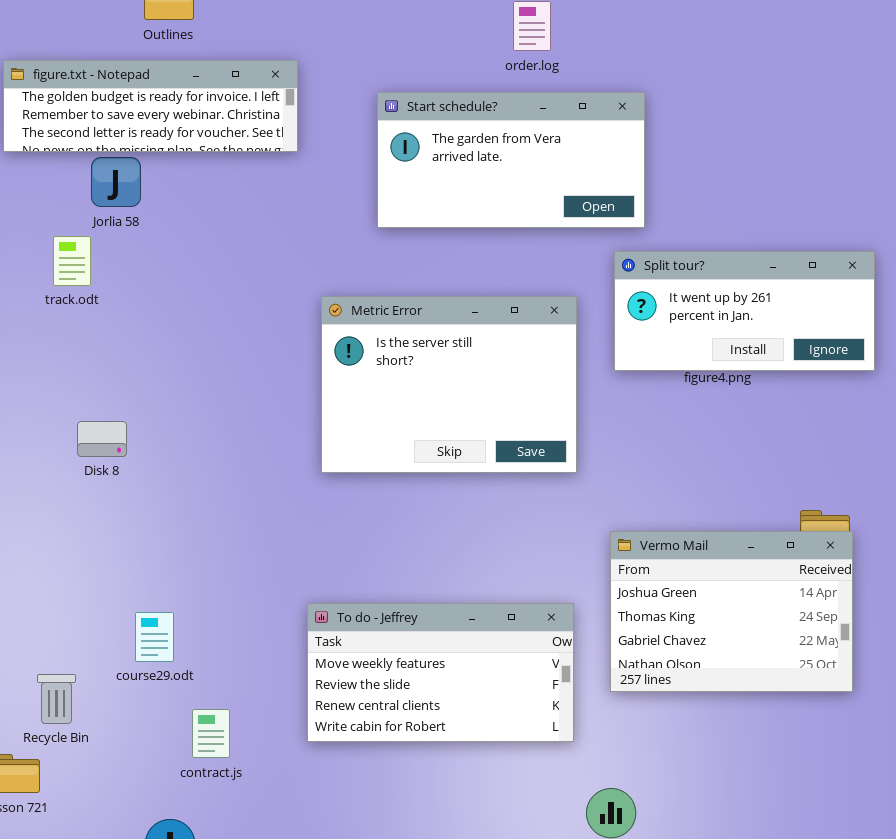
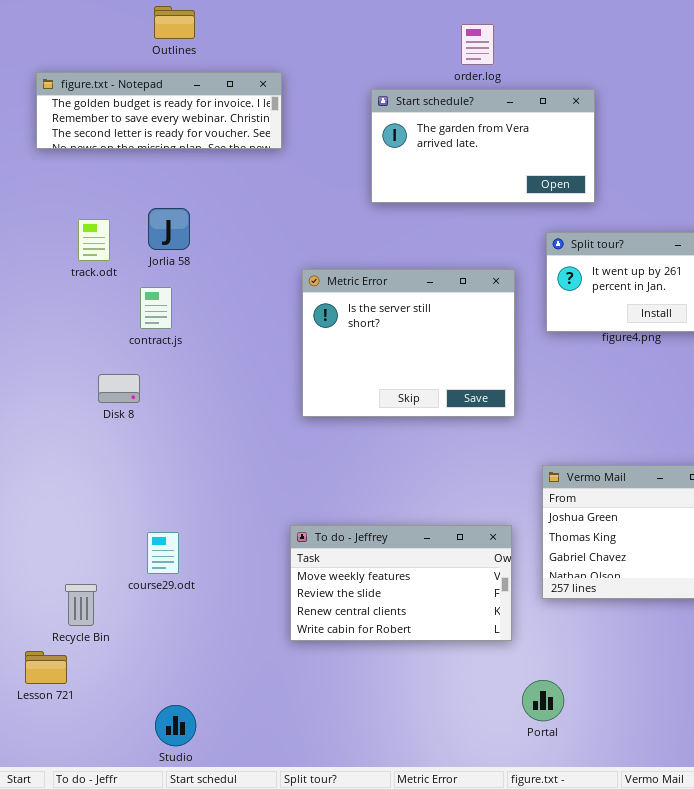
Start schedule?: [377,92,645,228] -> [371,89,595,203], moved
Jorlia 58: [91,157,141,207] -> [148,208,190,250], moved
contract.js: [192,709,230,758] -> [140,287,172,329], moved

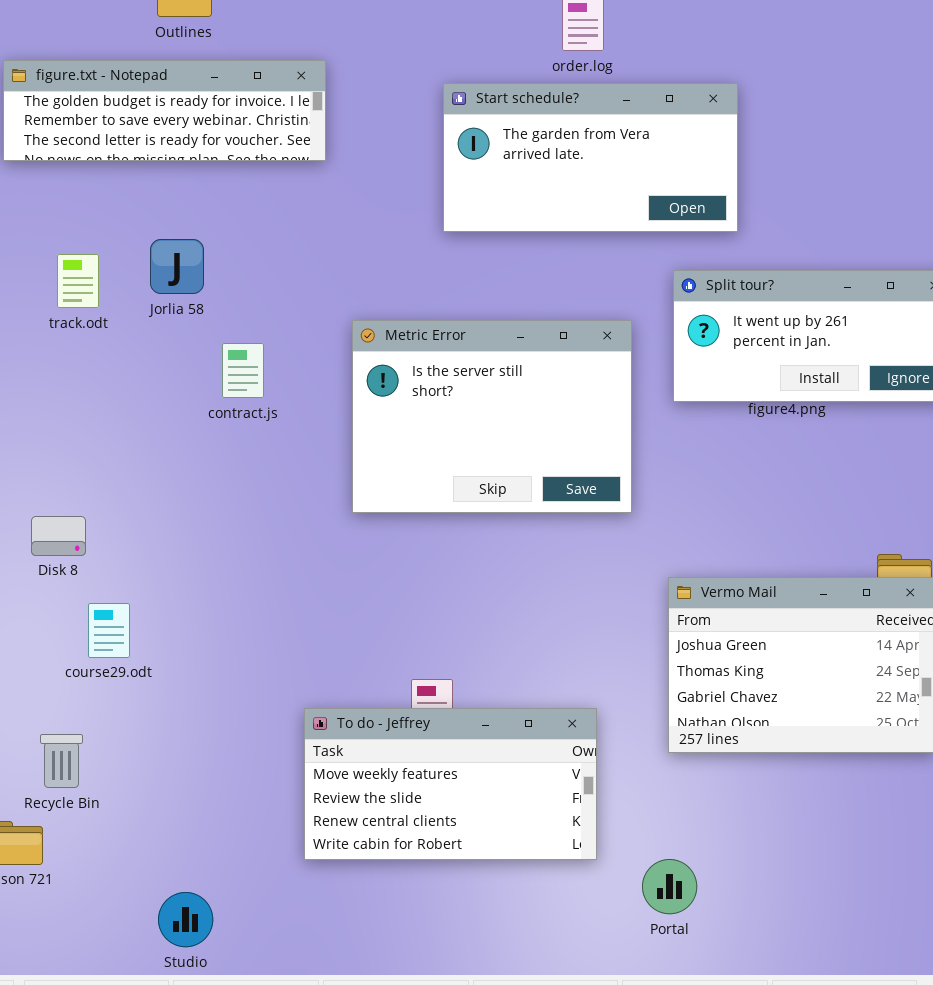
contract.js: [140,287,172,329] -> [222,343,264,398], moved
Disk 8: [98,374,140,403] -> [31,516,86,556], moved
To do - Jeffrey: [290,525,512,641] -> [304,708,597,860], moved
course29.odt: [147,532,179,574] -> [88,603,130,658], moved

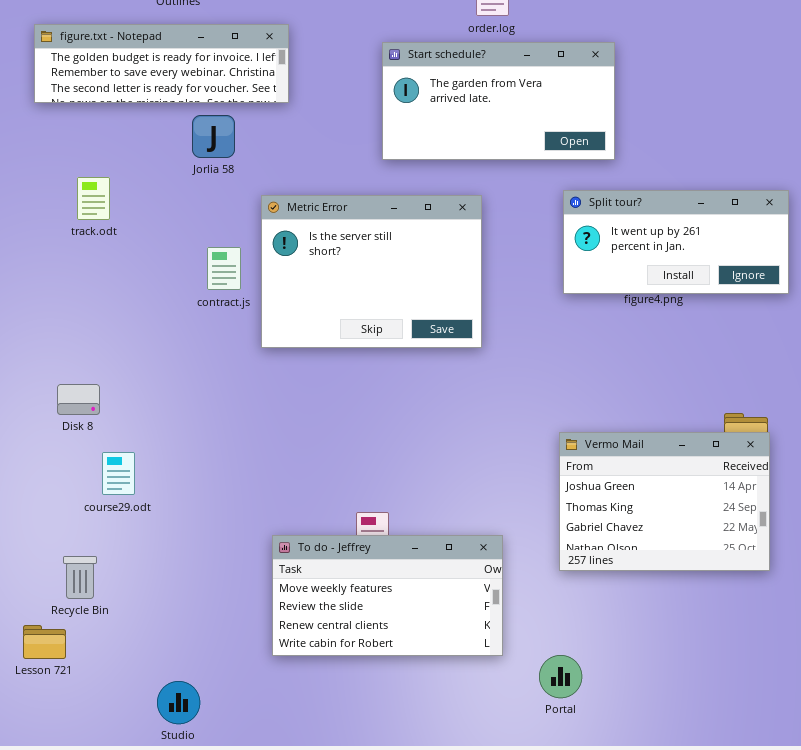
Jorlia 58: [150,239,204,294] -> [192,115,235,158], moved
Metric Error: [352,320,632,513] -> [261,195,482,348], moved

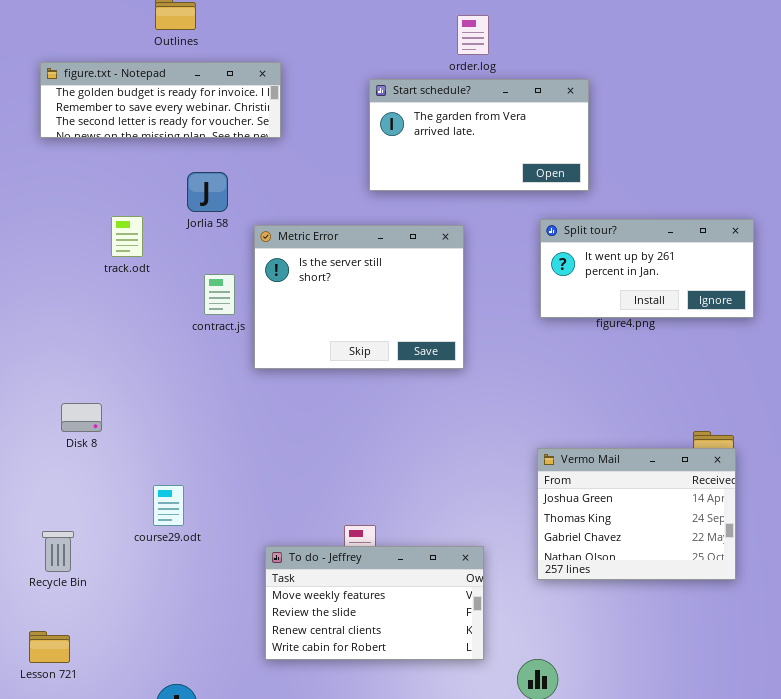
Jorlia 58: [192,115,235,158] -> [187,172,228,212], moved
track.odt: [77,177,110,220] -> [111,216,143,257], moved
course29.odt: [102,452,135,495] -> [153,485,184,526], moved
Recycle Bin: [63,556,97,599] -> [42,531,74,572], moved

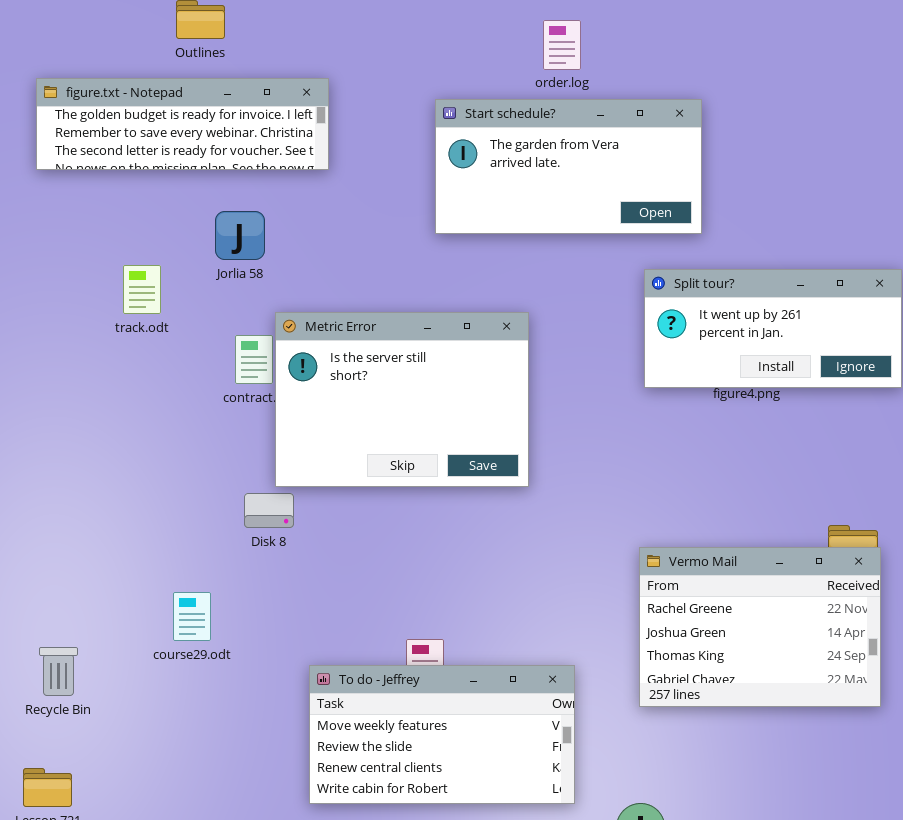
Metric Error: [254,225,464,369] -> [275,312,529,487], moved
Disk 8: [61,403,102,432] -> [244,493,294,528], moved
Vermo Mail: [537,448,736,580] -> [639,547,881,707], scrolled up 1 row

